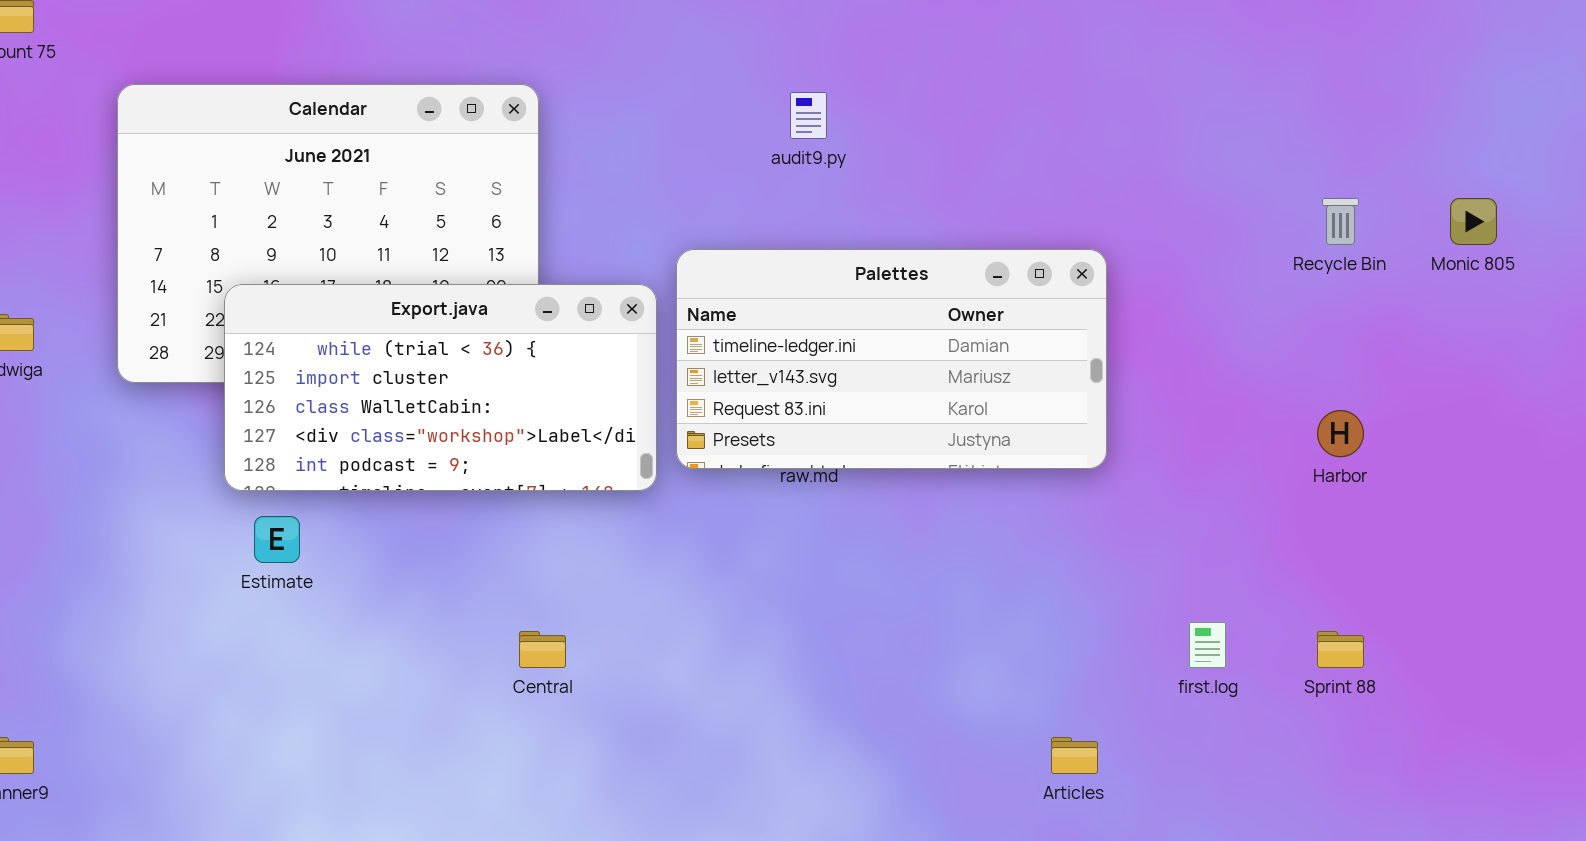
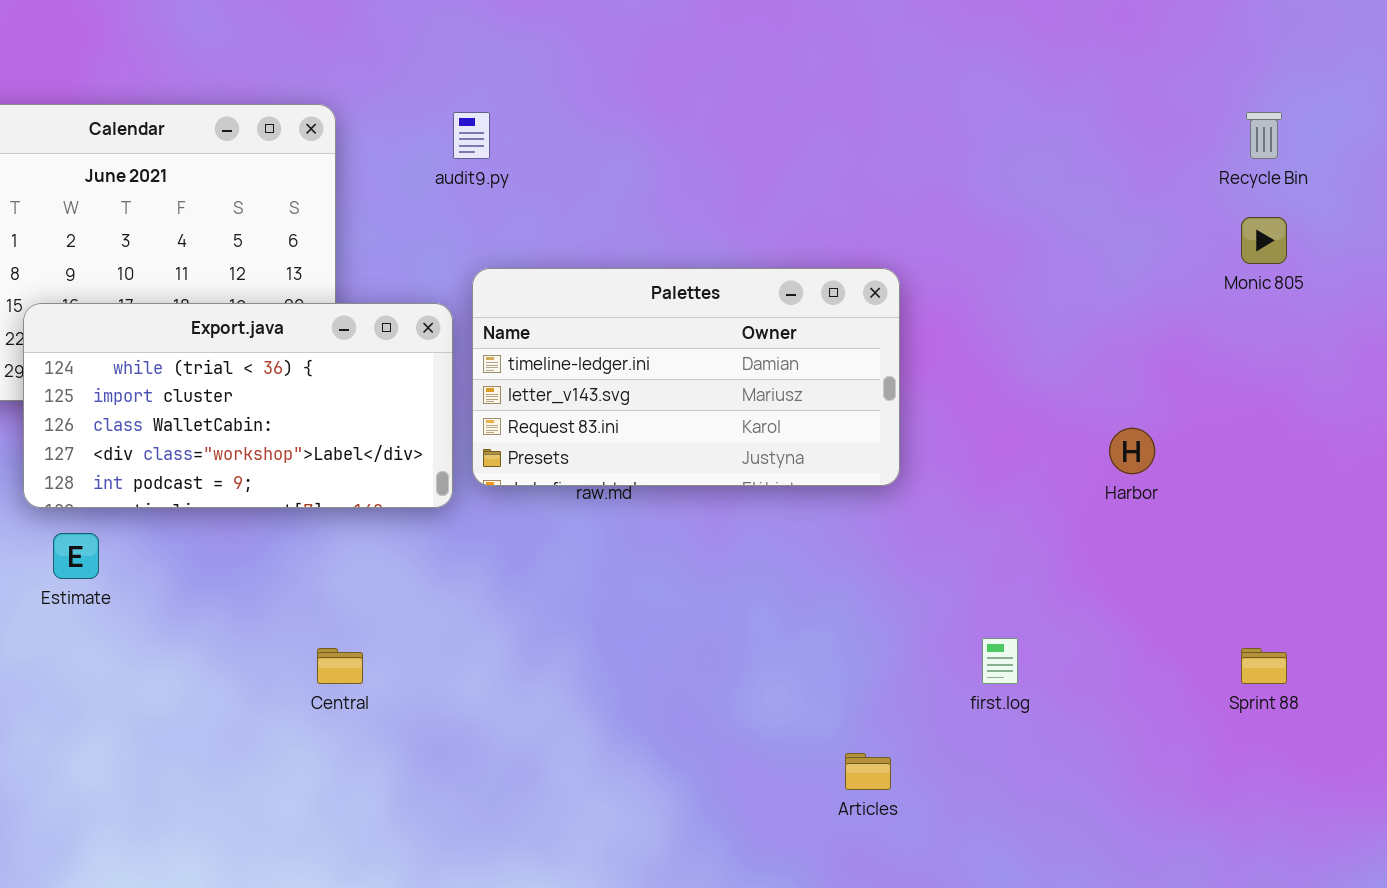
audit9.py: [790,92,827,139] -> [453,112,490,159], moved
Recycle Bin: [1322,198,1359,245] -> [1246,112,1282,159], moved
Sprint 88: [1317,631,1364,668] -> [1241,648,1287,684], moved

